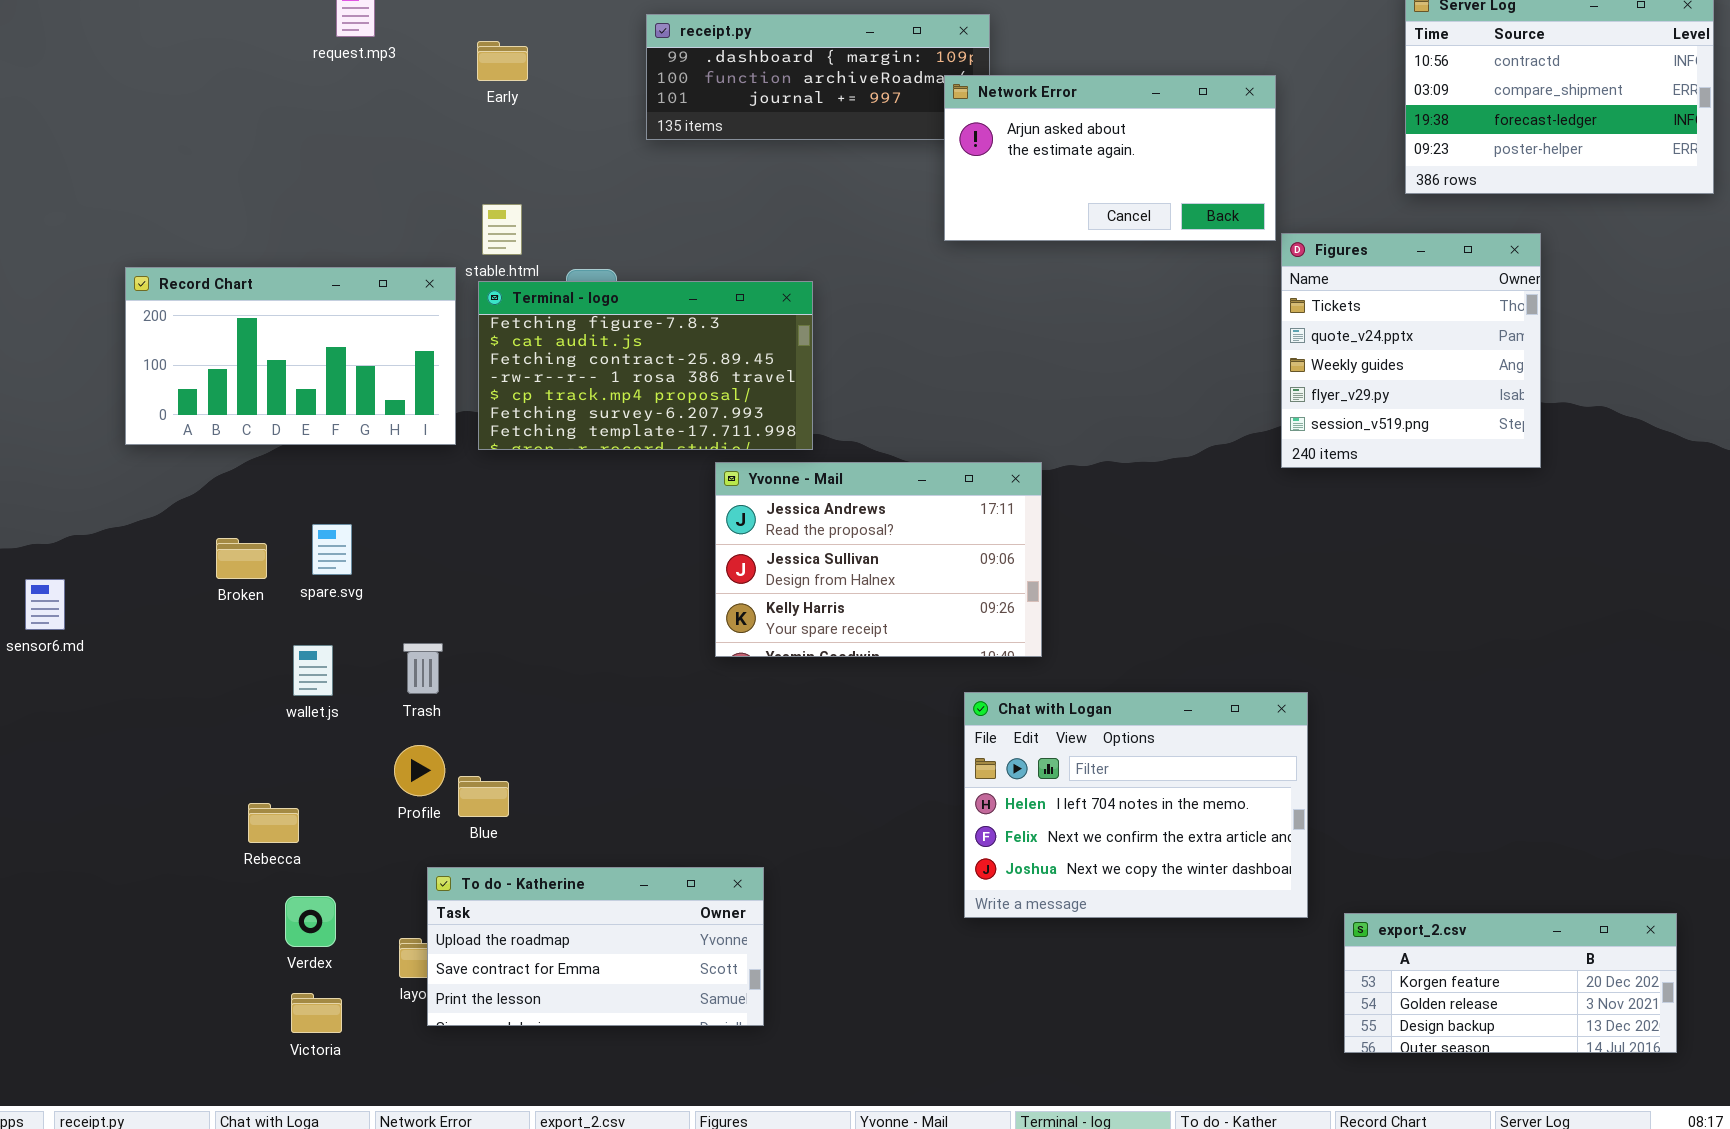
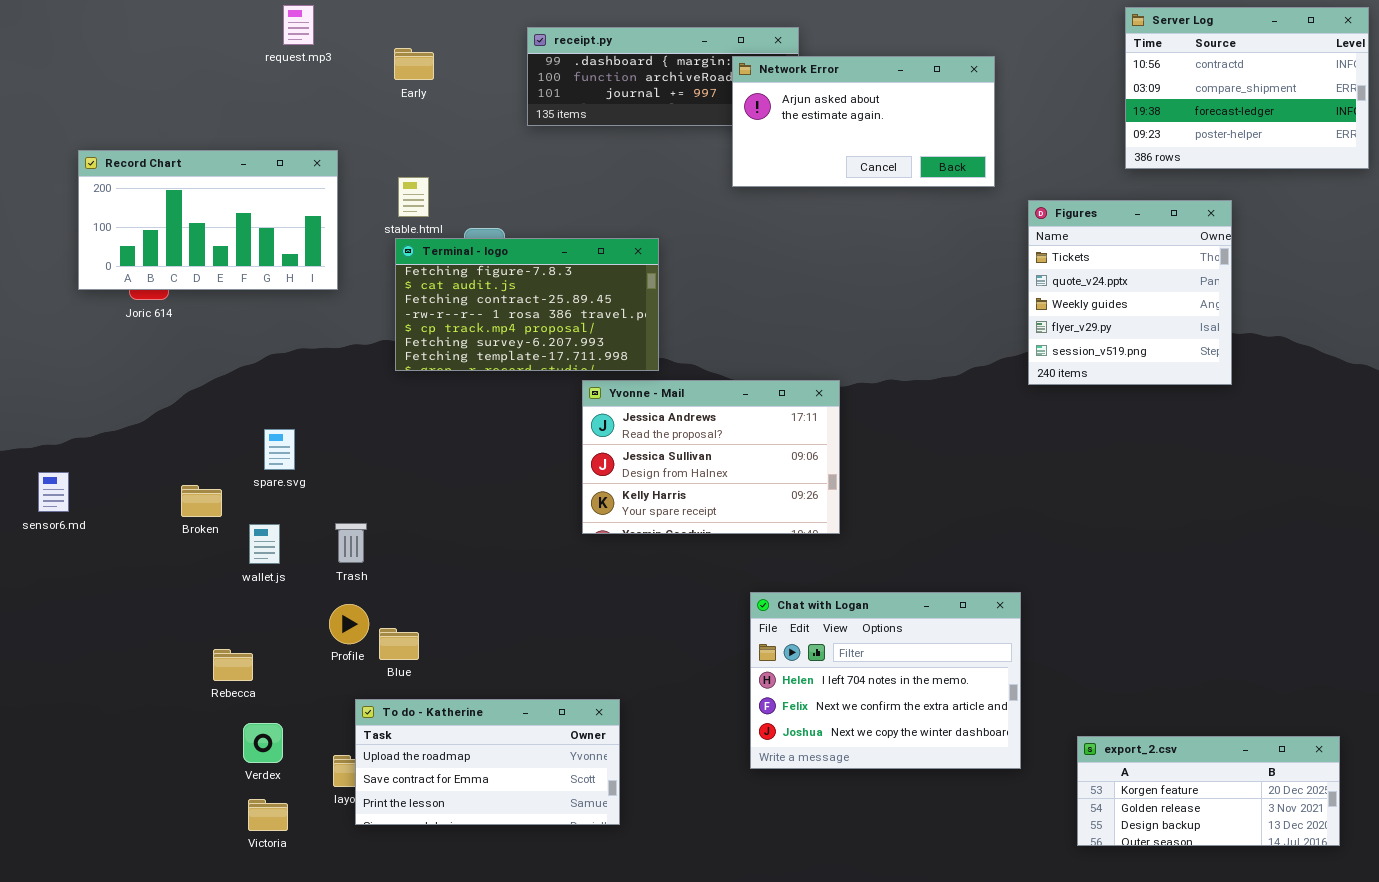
Network Error: [944,75,1276,241] -> [732,56,995,187], moved
Record Chart: [125,267,456,445] -> [78,150,338,290], moved
Broken: [216,538,267,579] -> [181,485,222,517], moved
Chat with Logan: [964,692,1308,918] -> [750,592,1021,769], moved

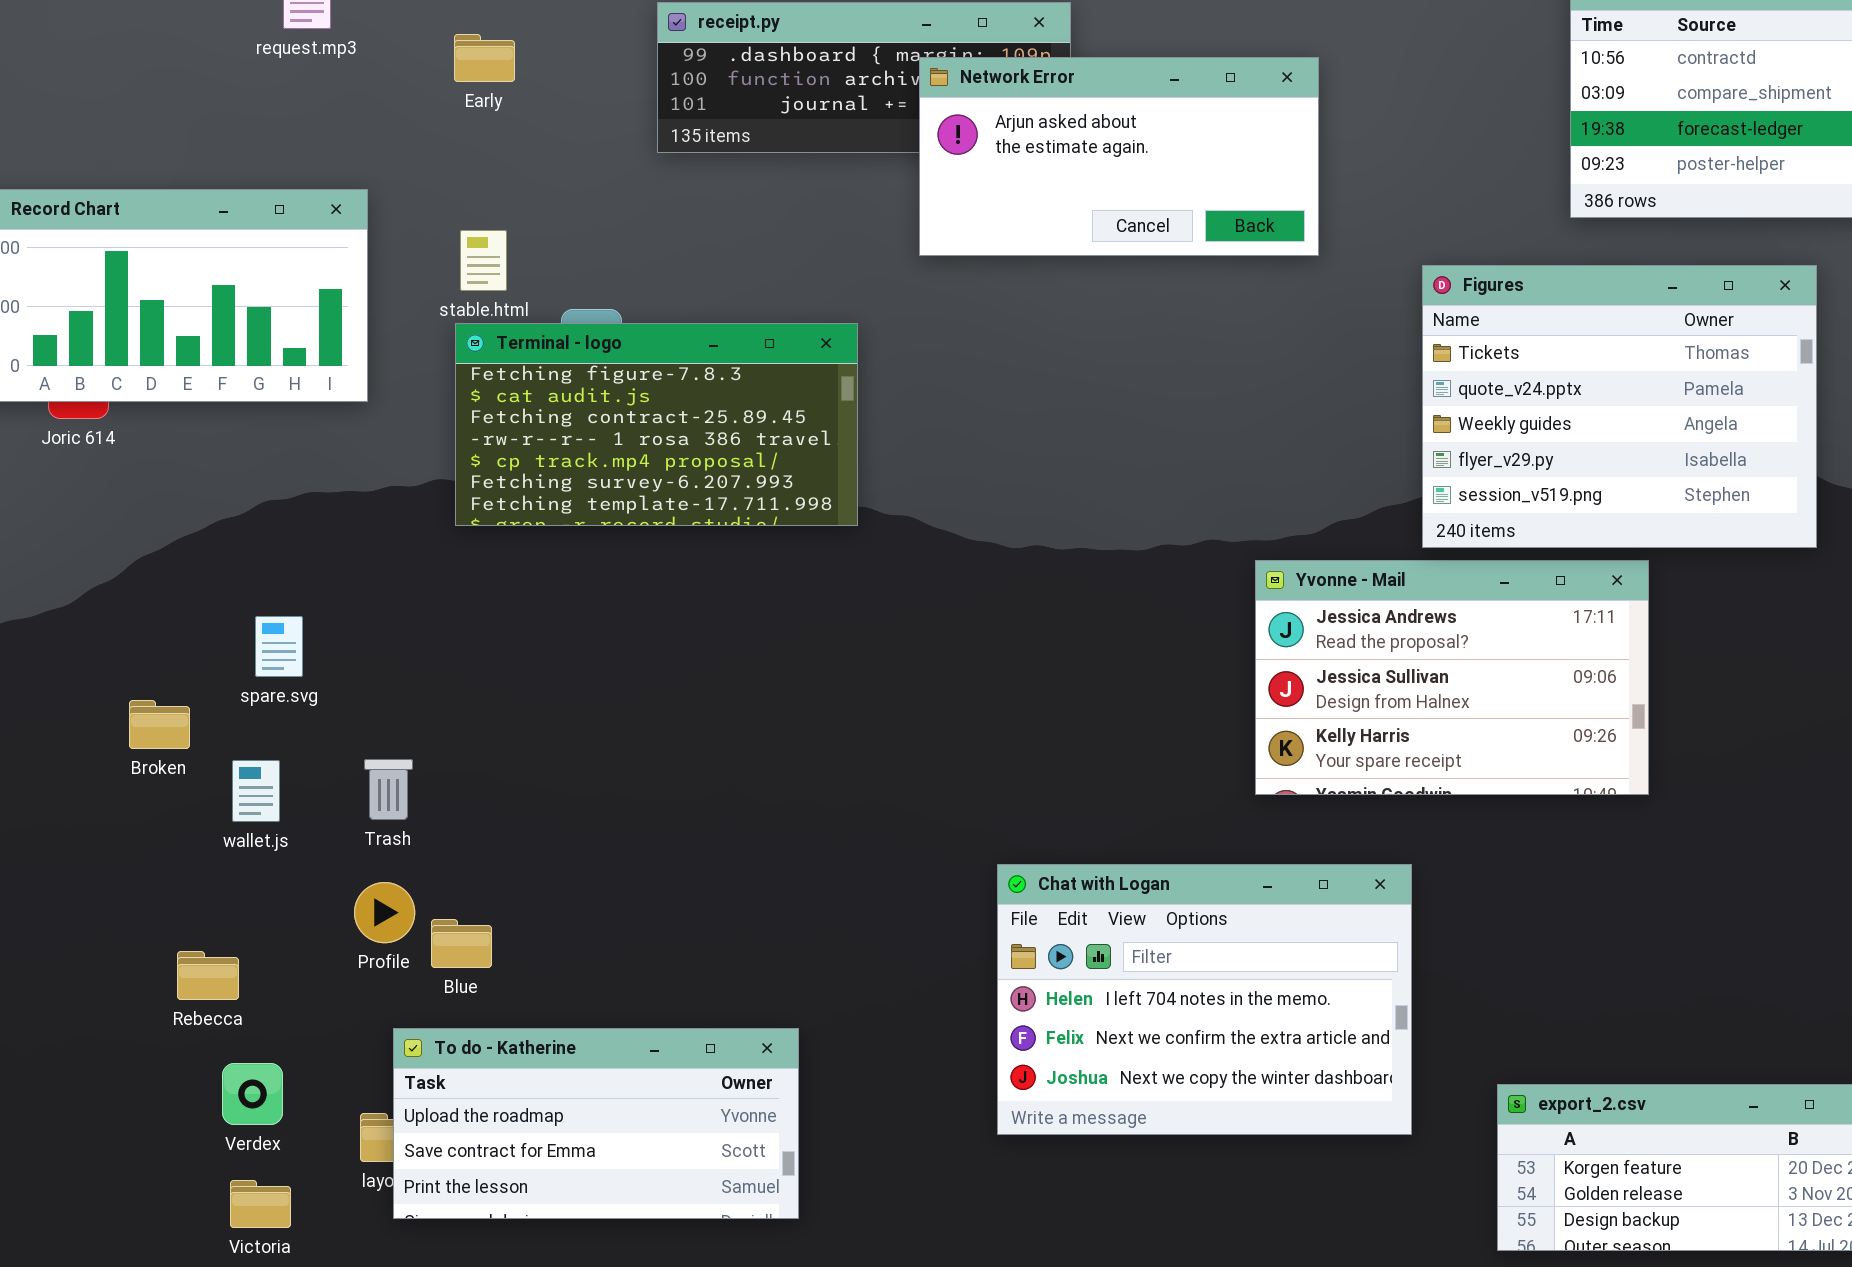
Network Error: [732,56,995,187] -> [919,57,1319,256], moved
Figures: [1028,200,1232,385] -> [1422,265,1817,548], resized
Yvonne - Mail: [582,380,840,534] -> [1255,560,1649,795], moved

